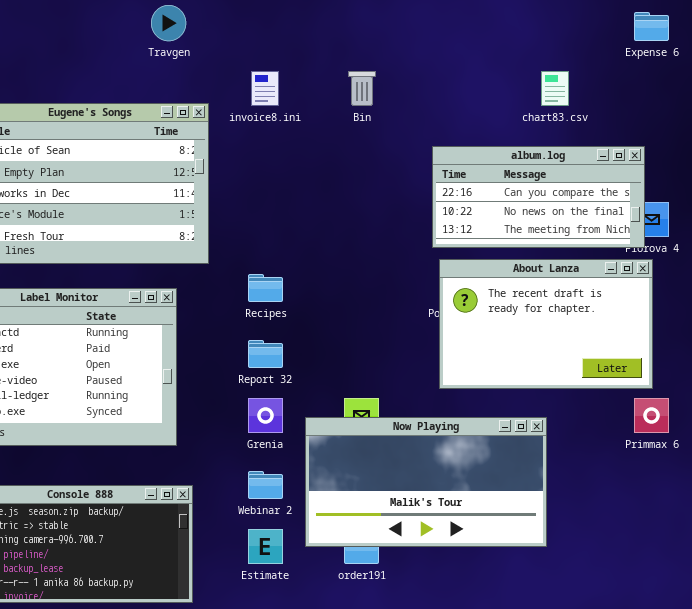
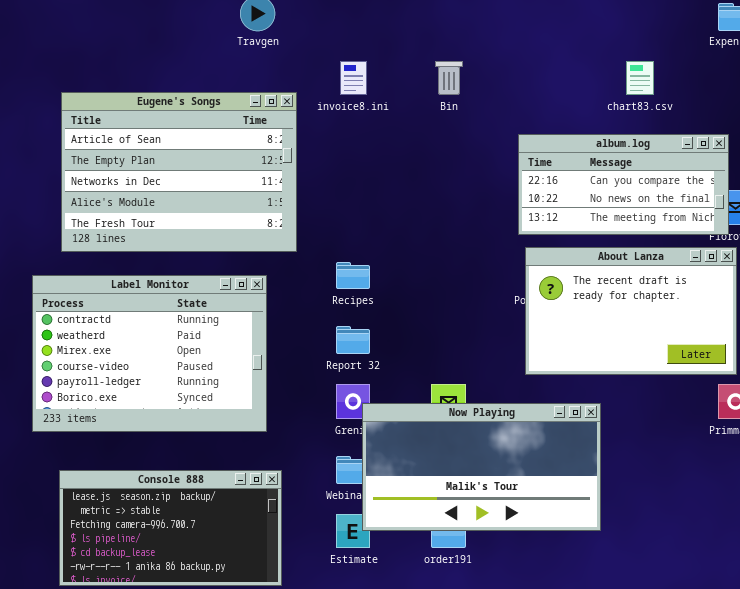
Now Playing: [305,417,547,547] -> [362,403,601,531], moved

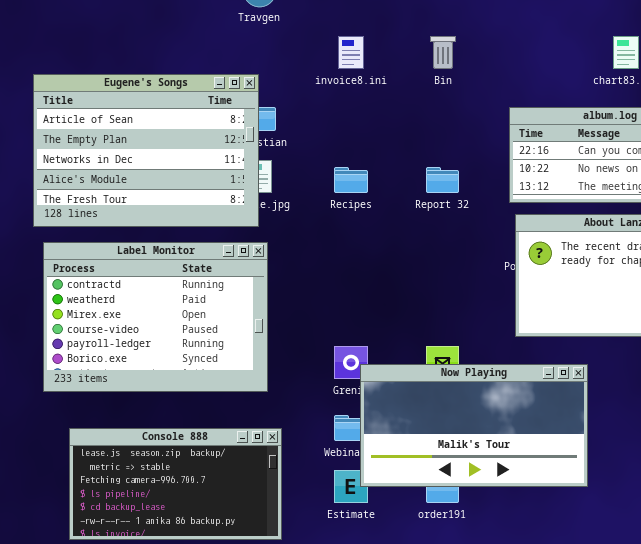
Eugene's Songs: [61,92,297,252] -> [33,74,259,227], moved
Recipes: [336,262,370,289] -> [334,167,368,193], moved
Report 32: [336,326,370,354] -> [426,167,459,193], moved

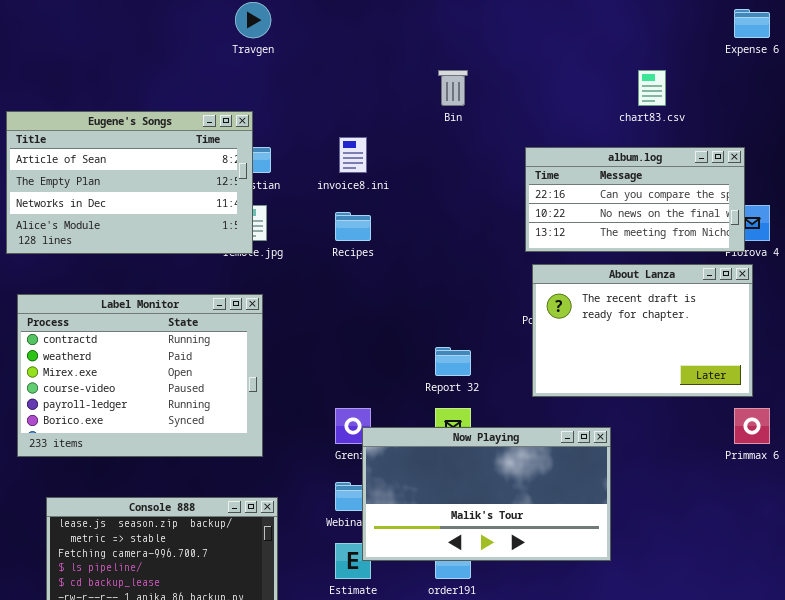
invoice8.ini: [338,36,364,69] -> [339,137,367,173], moved
Eugene's Songs: [33,74,259,227] -> [6,111,253,254], resized
Report 32: [426,167,459,193] -> [435,347,471,376], moved

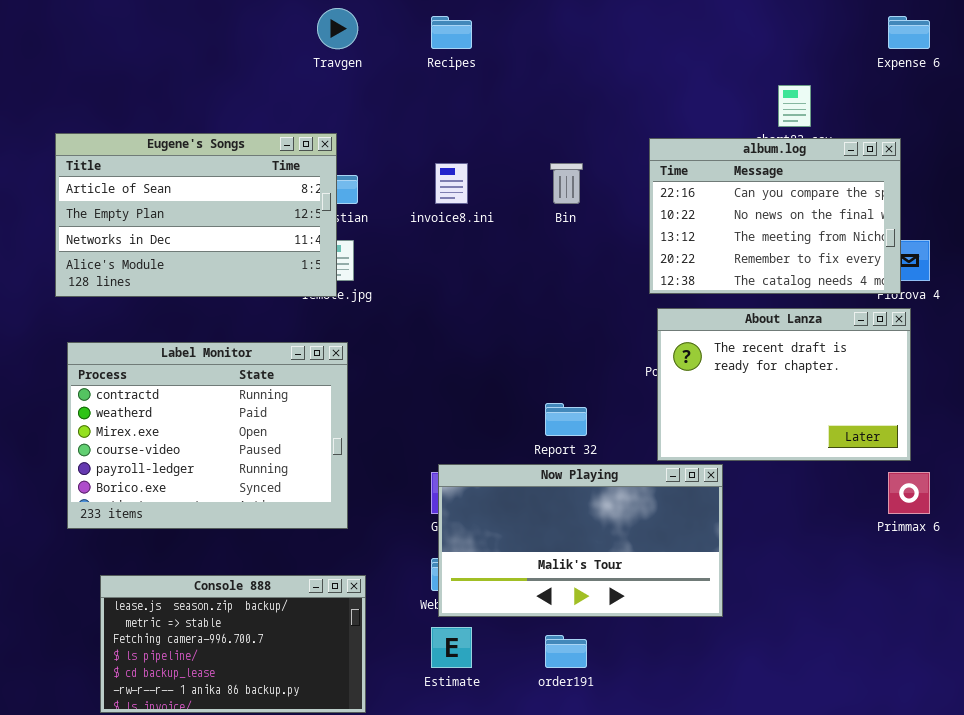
Bin: [438,70,468,106] -> [550,163,583,204], moved
album.log: [525,147,745,252] -> [649,138,901,294], resized
Recipes: [335,212,371,241] -> [431,16,472,49], moved
Now Playing: [362,427,611,561] -> [438,464,723,617], moved

